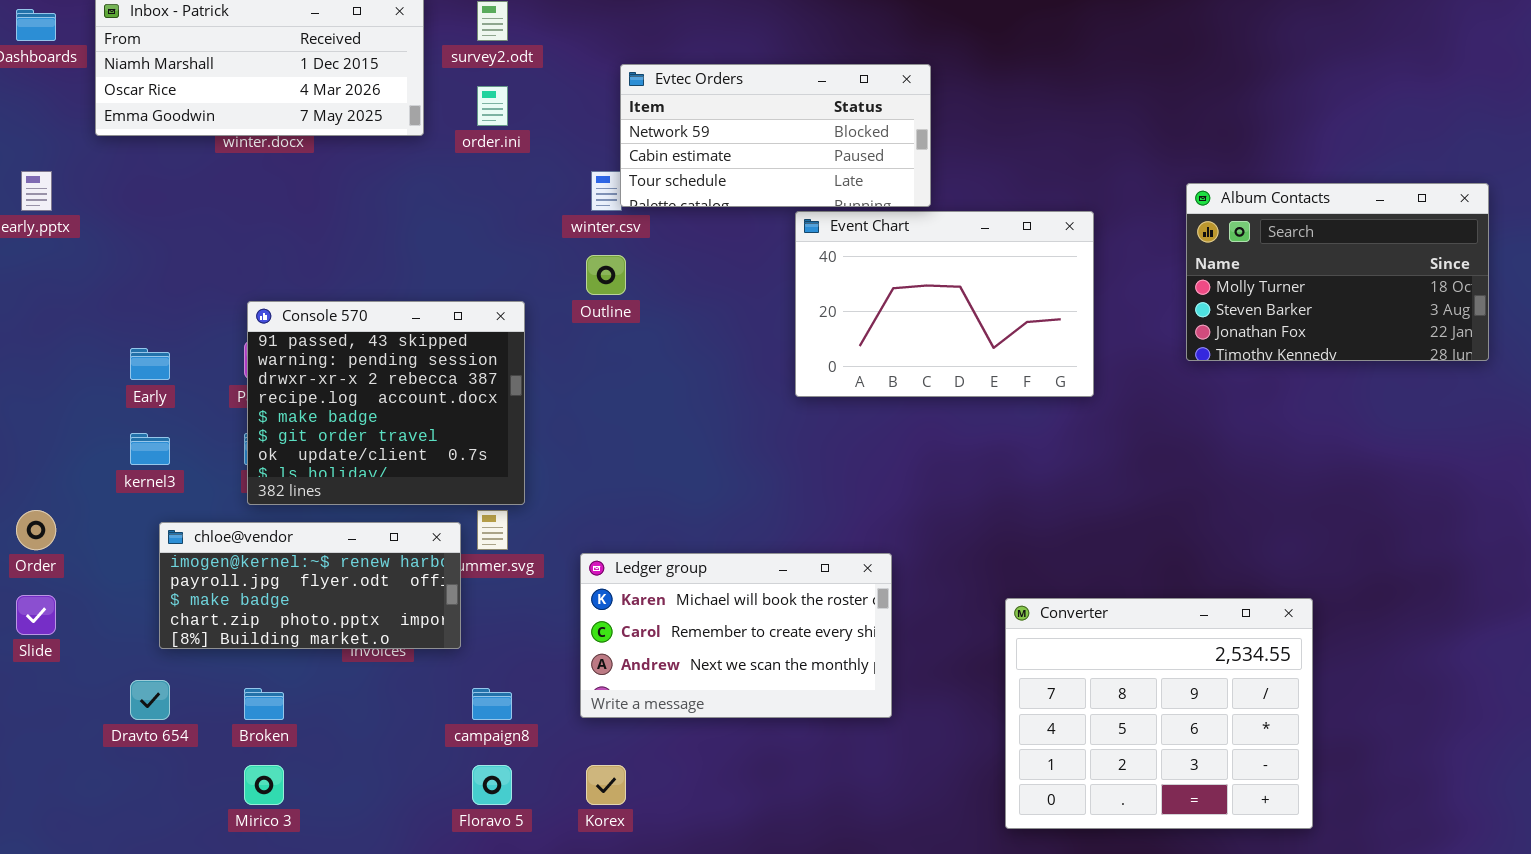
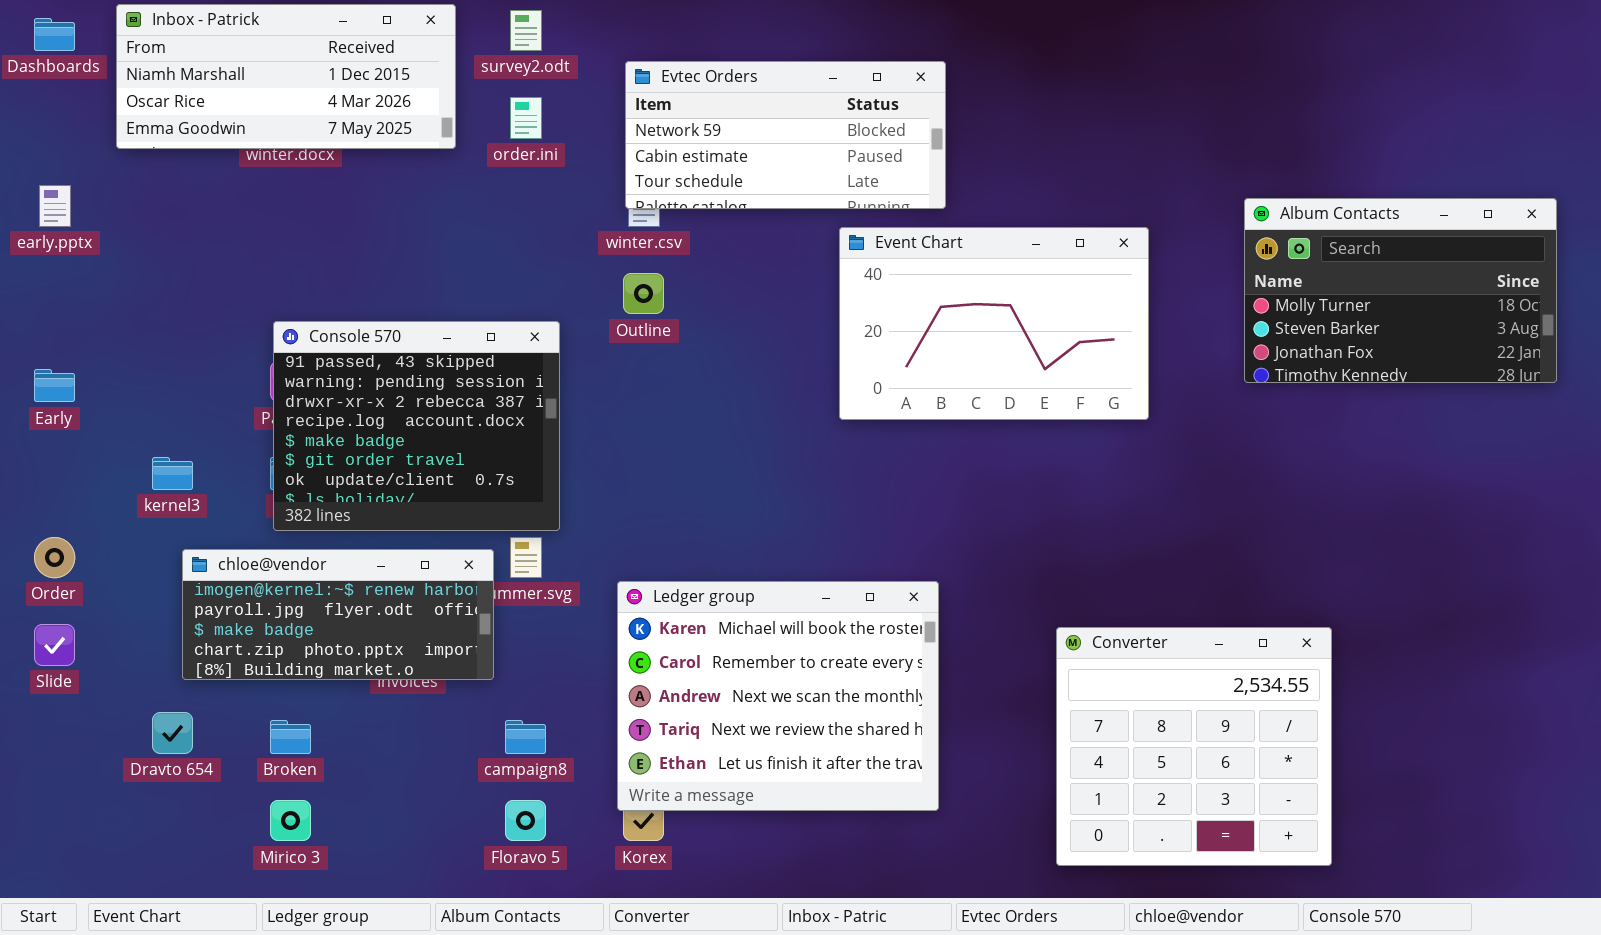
Evtec Orders: [620,64,931,207] -> [625,61,946,209], moved
Early: [130,348,170,380] -> [34,369,75,402], moved
Ledger group: [580,553,892,718] -> [617,581,939,811], resized
Converter: [1005,598,1313,829] -> [1056,627,1332,866], resized

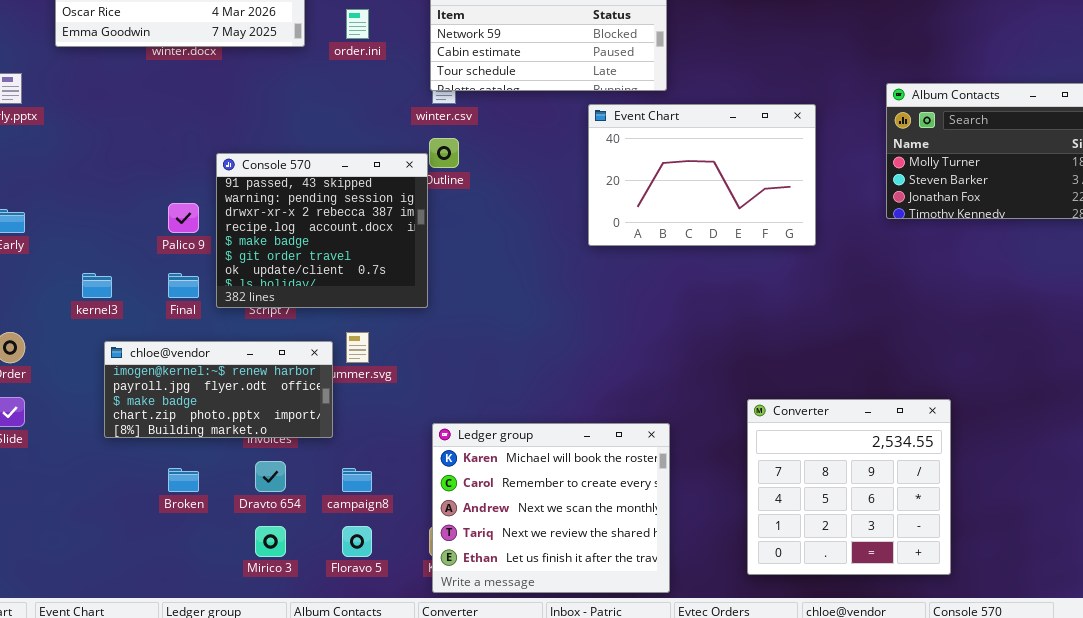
Console 570: [273,321,560,531] -> [216,153,428,308], moved
Ledger group: [617,581,939,811] -> [432,423,670,593], moved
Dravto 654: [152,712,193,754] -> [255,461,286,492], moved
Mirico 3: [270,800,311,841] -> [255,526,286,557], moved

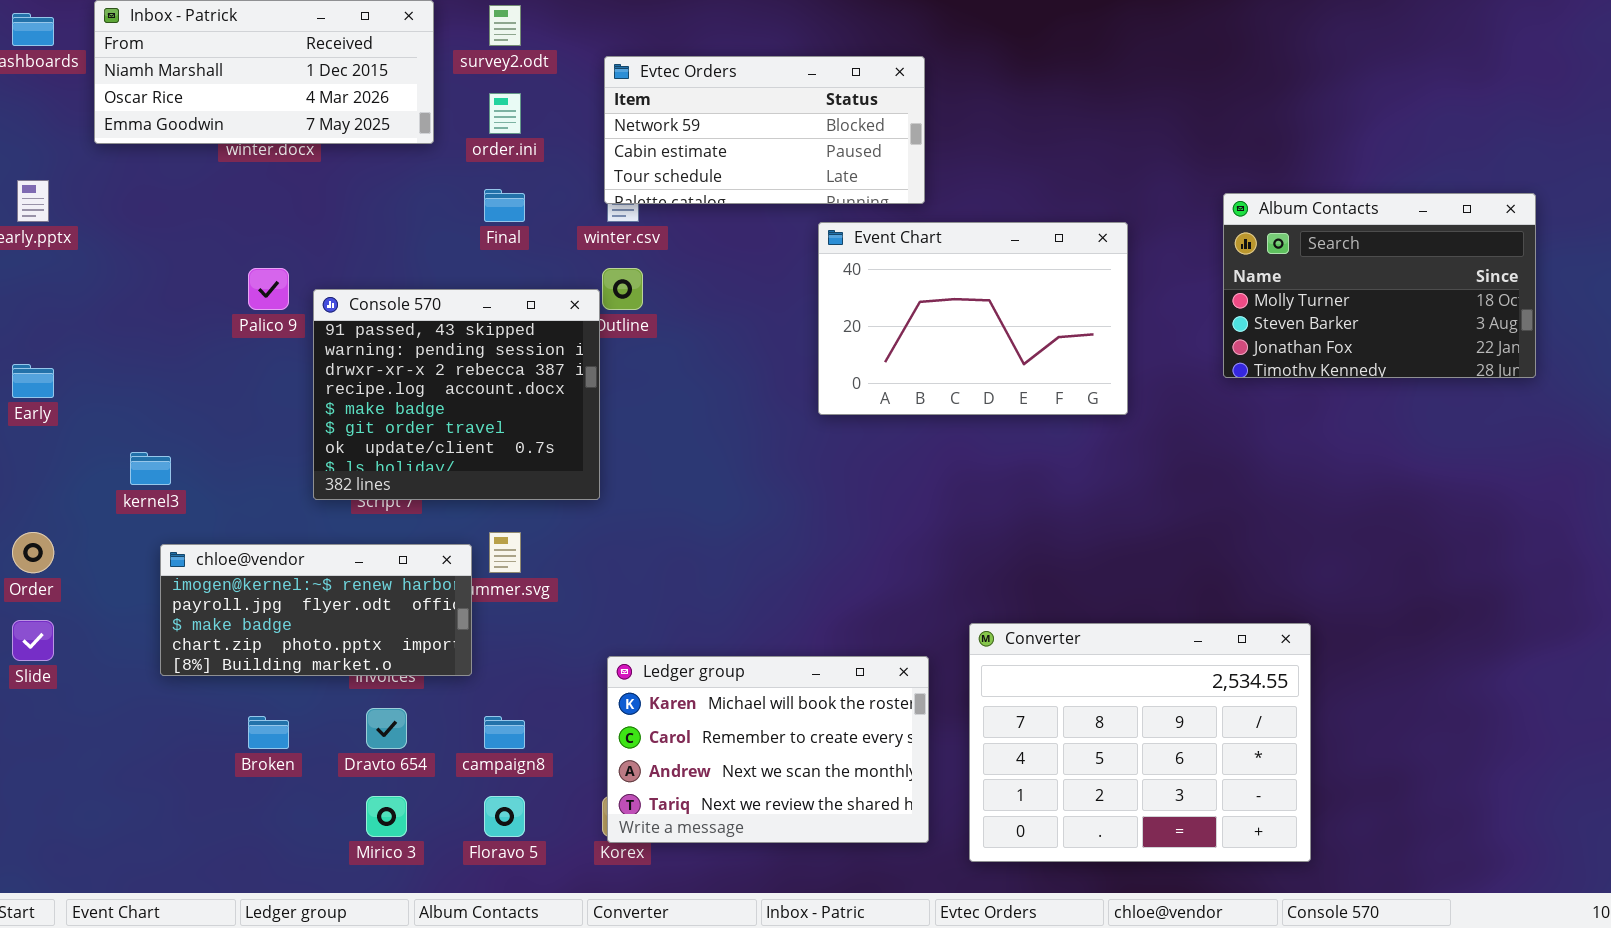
Palico 9: [168,203,199,233] -> [248,268,289,310], moved
Final: [168,273,199,298] -> [484,189,525,222], moved
Converter: [747,399,951,575] -> [969,623,1311,862], resized
Ledger group: [432,423,670,593] -> [607,656,929,843], resized

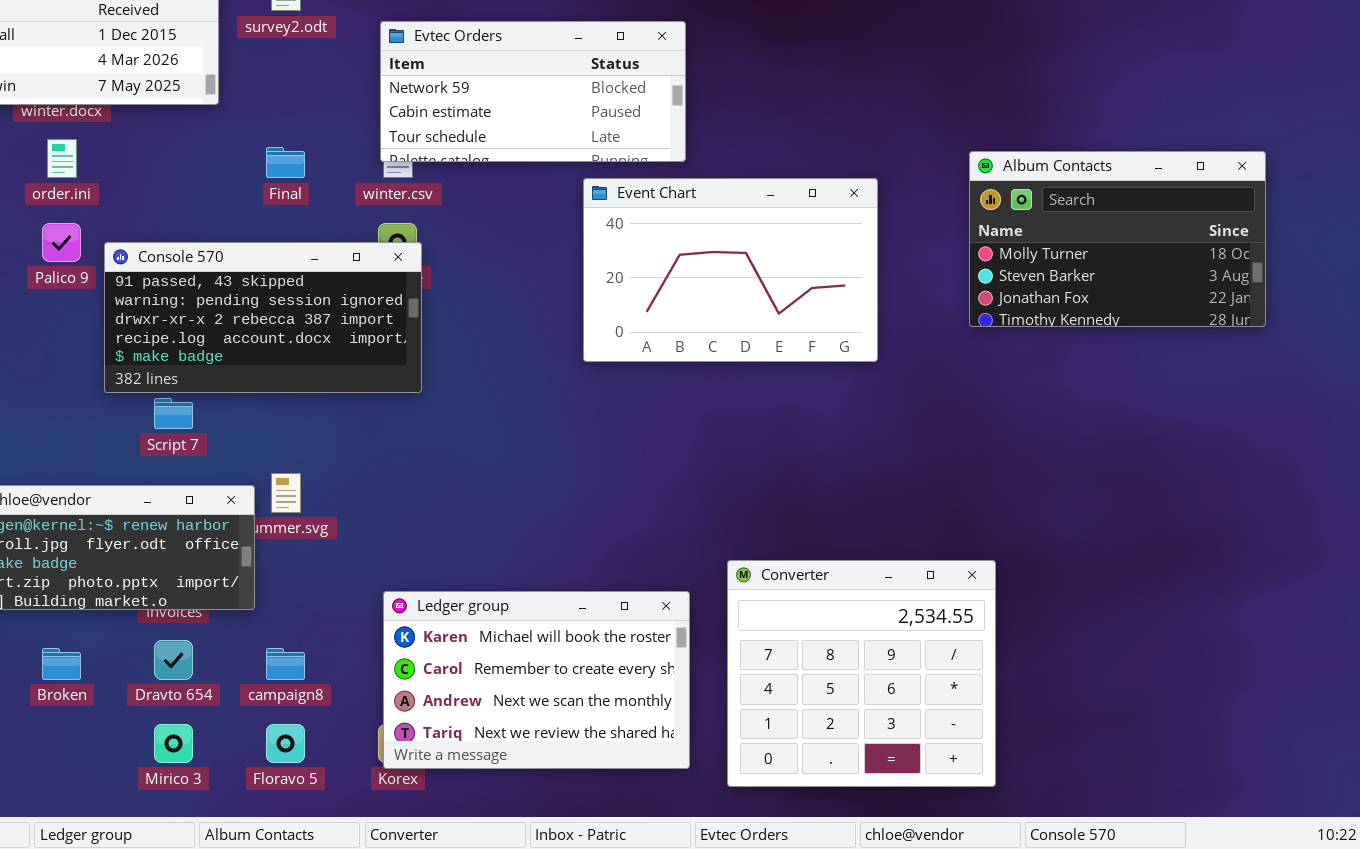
order.ini: [489,93,521,134] -> [47,139,77,178], moved
Console 570: [313,289,600,500] -> [104,242,422,393], resized
Converter: [969,623,1311,862] -> [727,560,996,787], resized

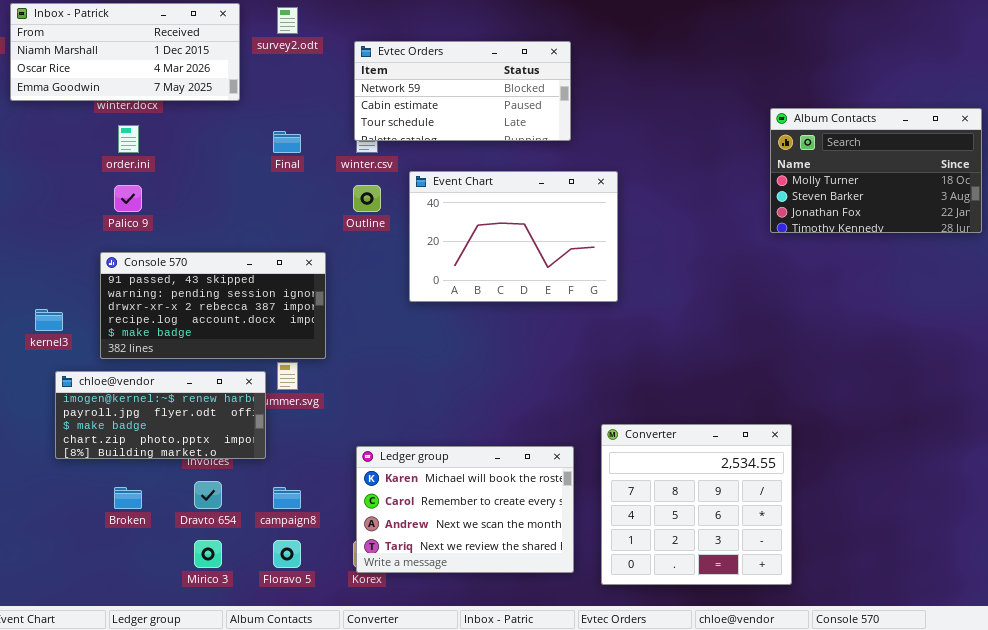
Album Contacts: [969,151,1266,327] -> [770,108,982,233], moved
Event Chart: [583,178,878,362] -> [409,171,618,302], moved
Console 570: [104,242,422,393] -> [100,252,326,359], moved

